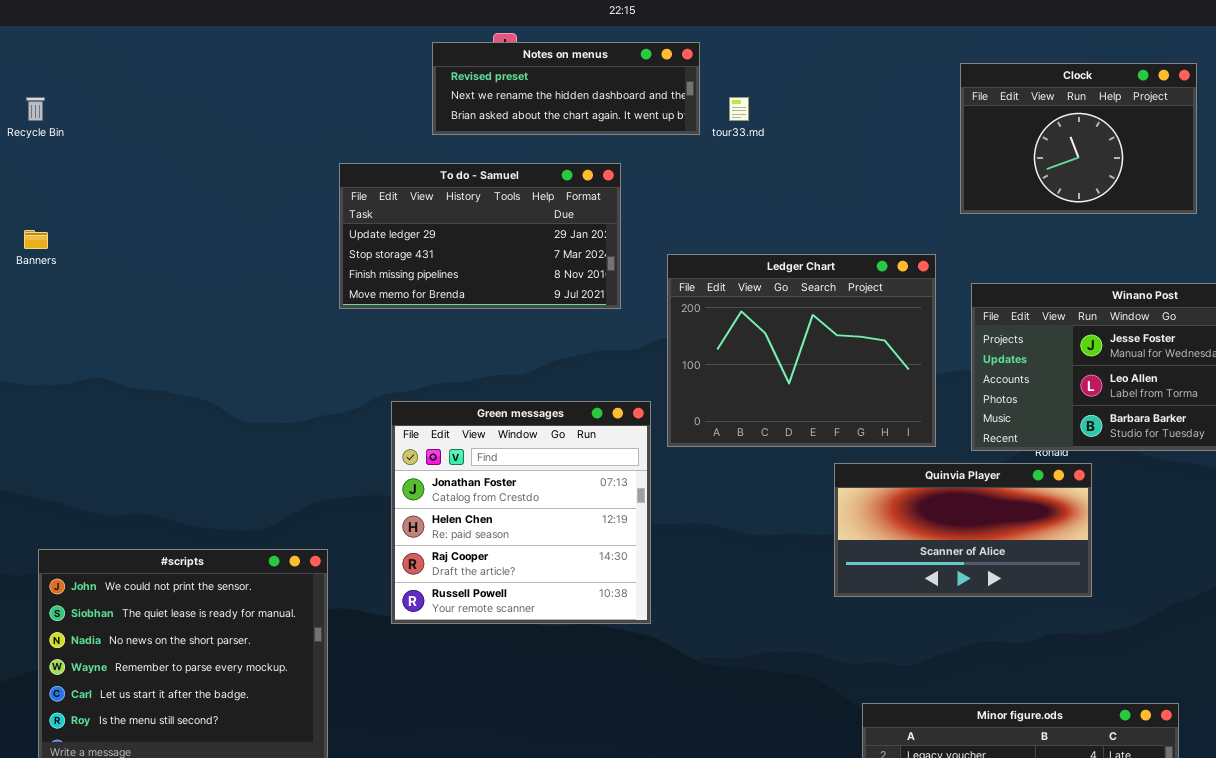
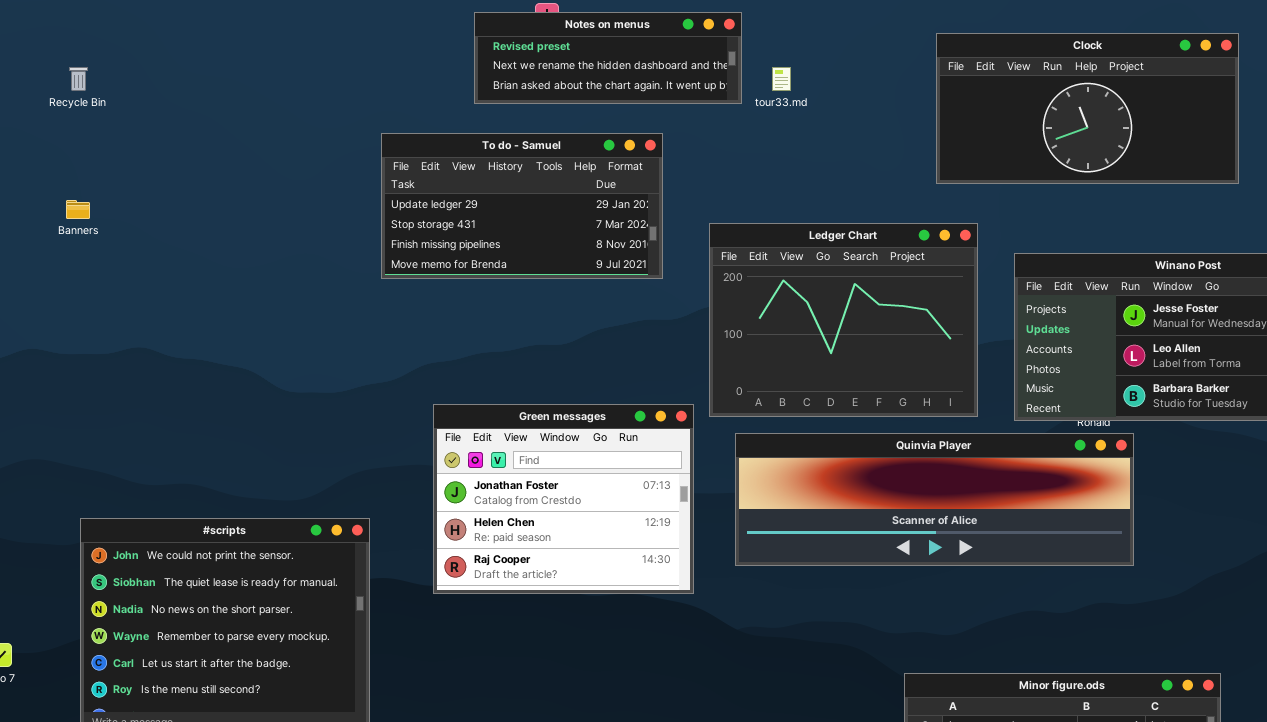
Clock: [960,63,1197,214] -> [936,33,1239,184], resized
Green messages: [391,401,651,624] -> [433,404,694,594], resized
Quinvia Player: [834,463,1092,597] -> [735,433,1134,566], resized

